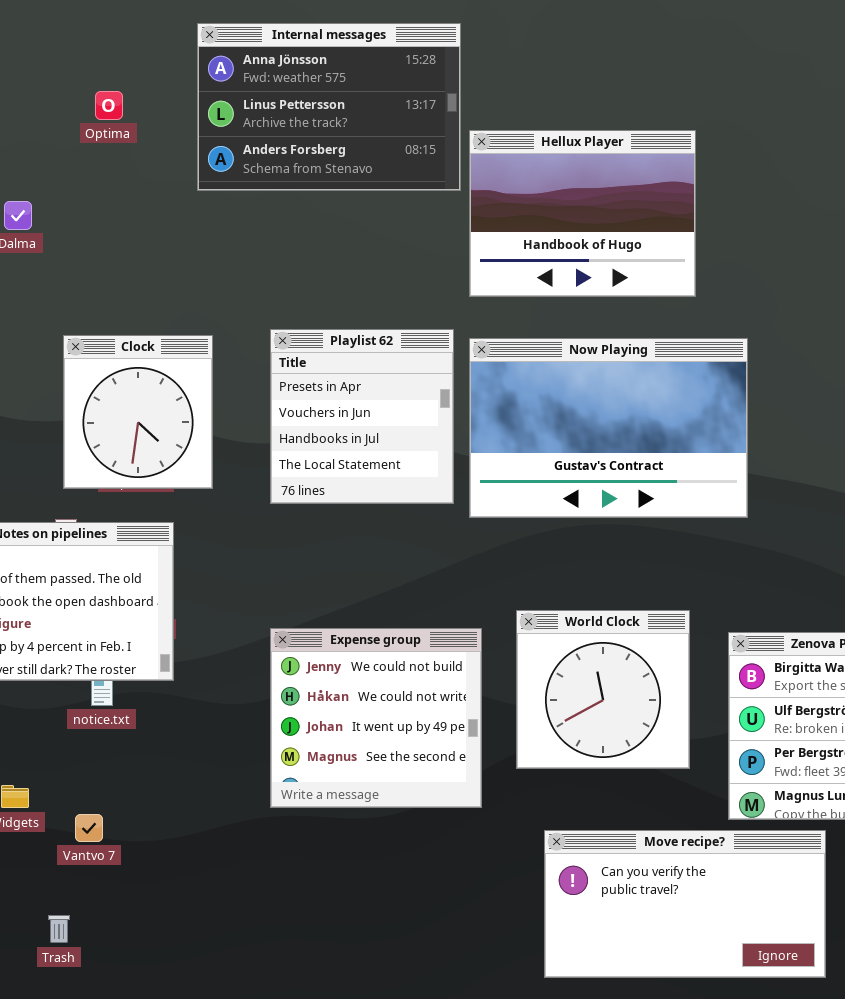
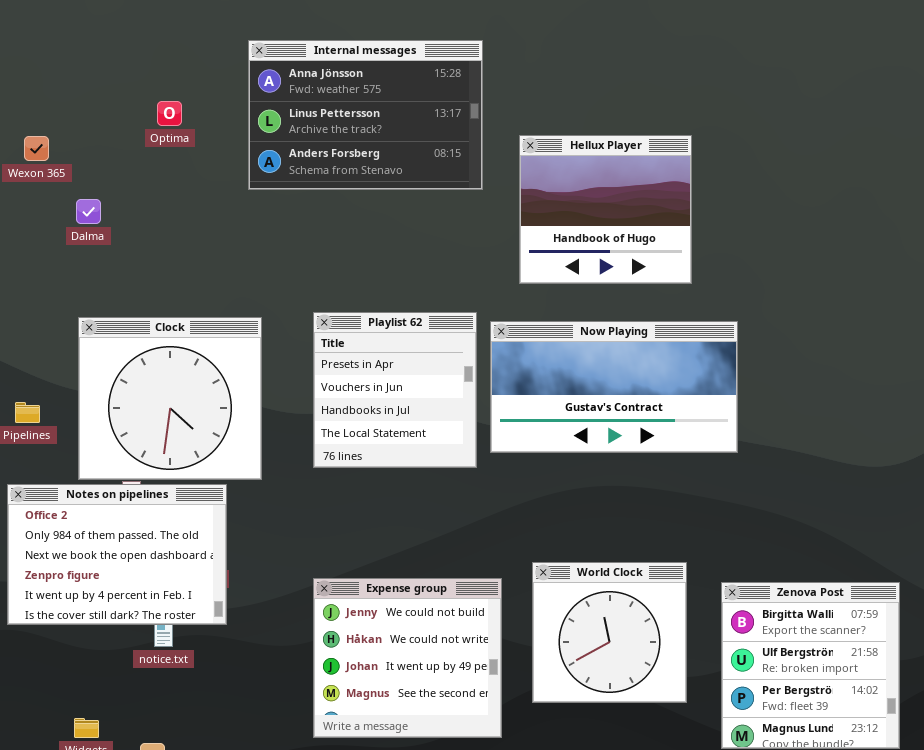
Hellux Player: [469,130,696,297] -> [519,135,692,284], resized
Clock: [63,335,213,489] -> [78,317,262,480], resized
Now Playing: [469,338,748,518] -> [490,321,738,453], resized

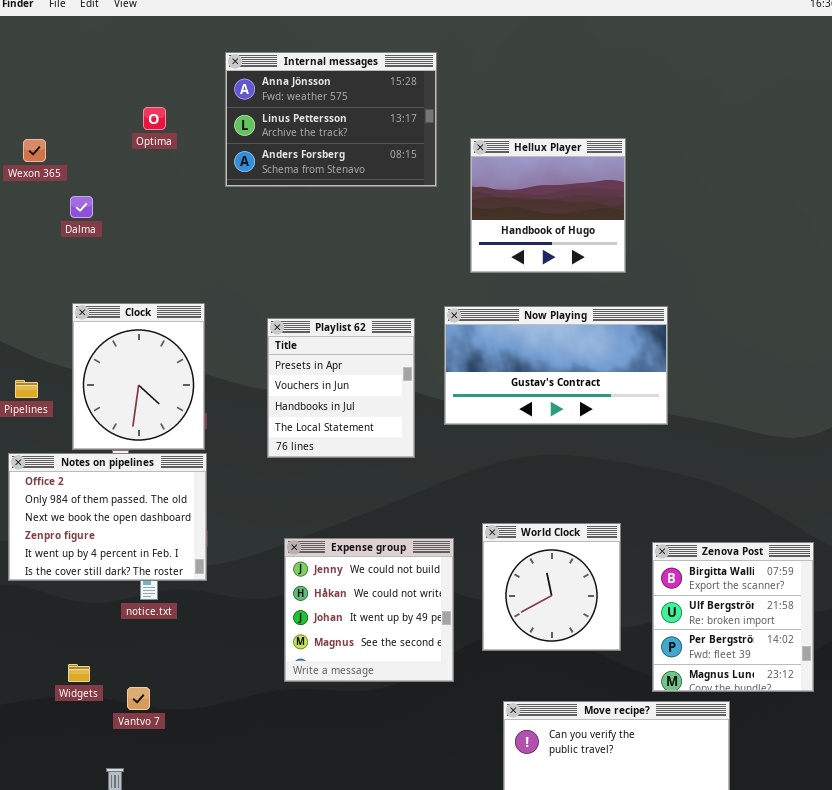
Playlist 62: [313,312,477,468] -> [267,318,415,458], moved
Clock: [78,317,262,480] -> [72,303,205,450], resized

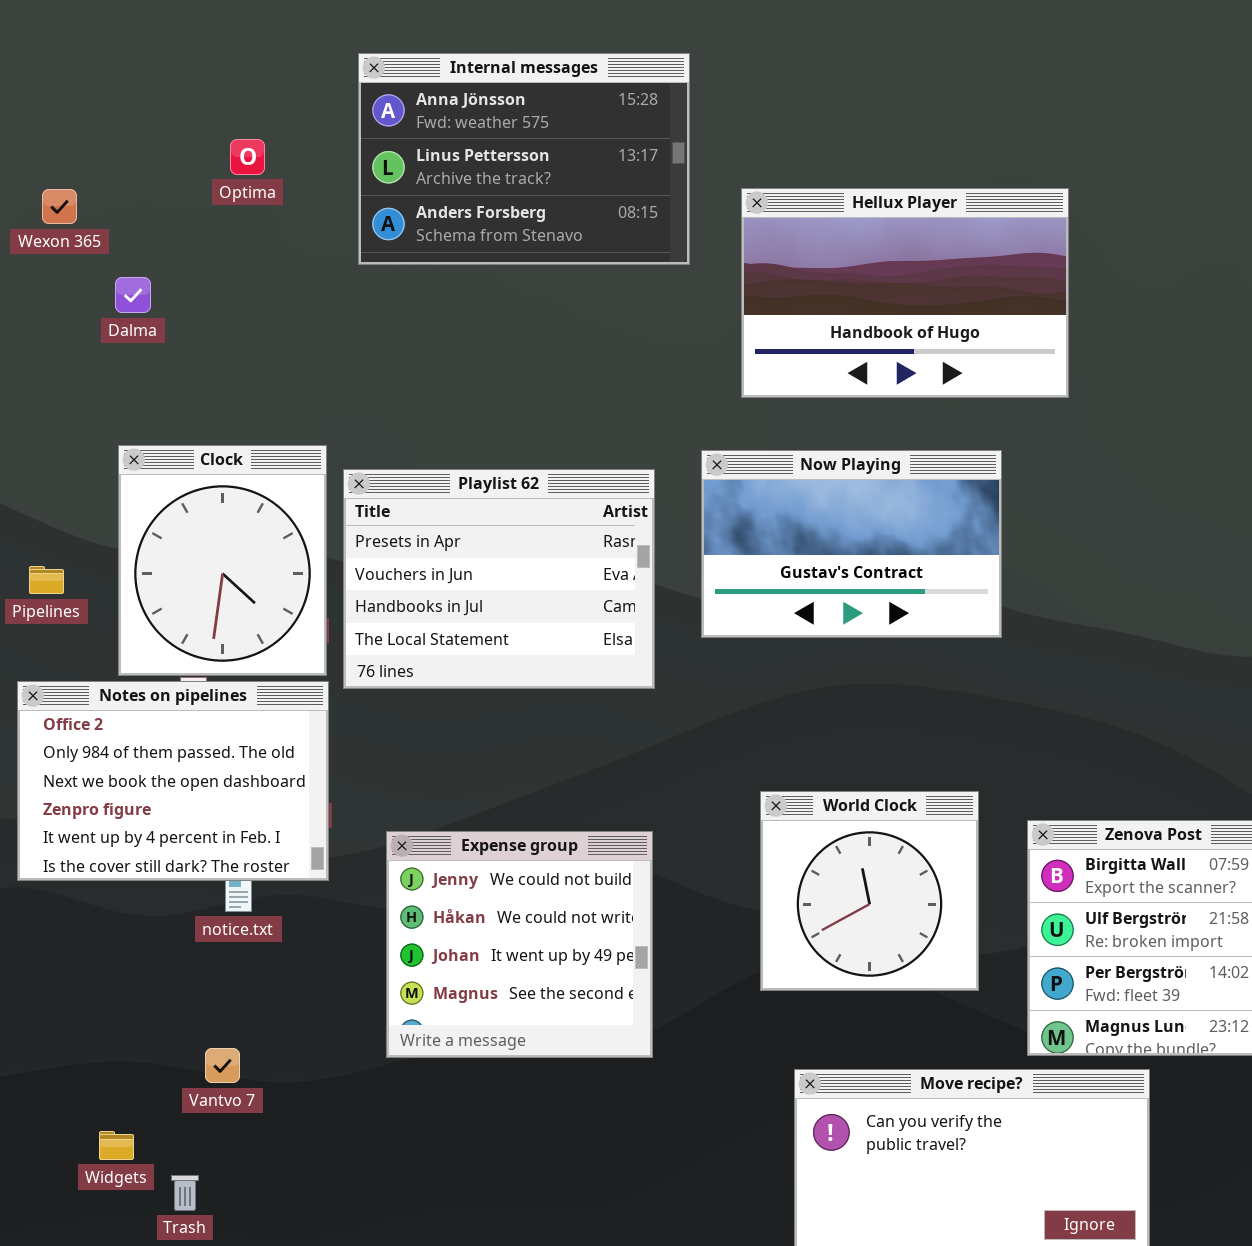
Hellux Player: [470,138,626,273] -> [741,188,1069,398], resized
Now Playing: [444,306,668,425] -> [701,450,1002,638], resized
Playlist 62: [267,318,415,458] -> [343,469,655,689], resized
Expense group: [284,538,454,682] -> [386,831,653,1058], moved
Widgets: [68,664,90,682] -> [99,1131,134,1160], moved

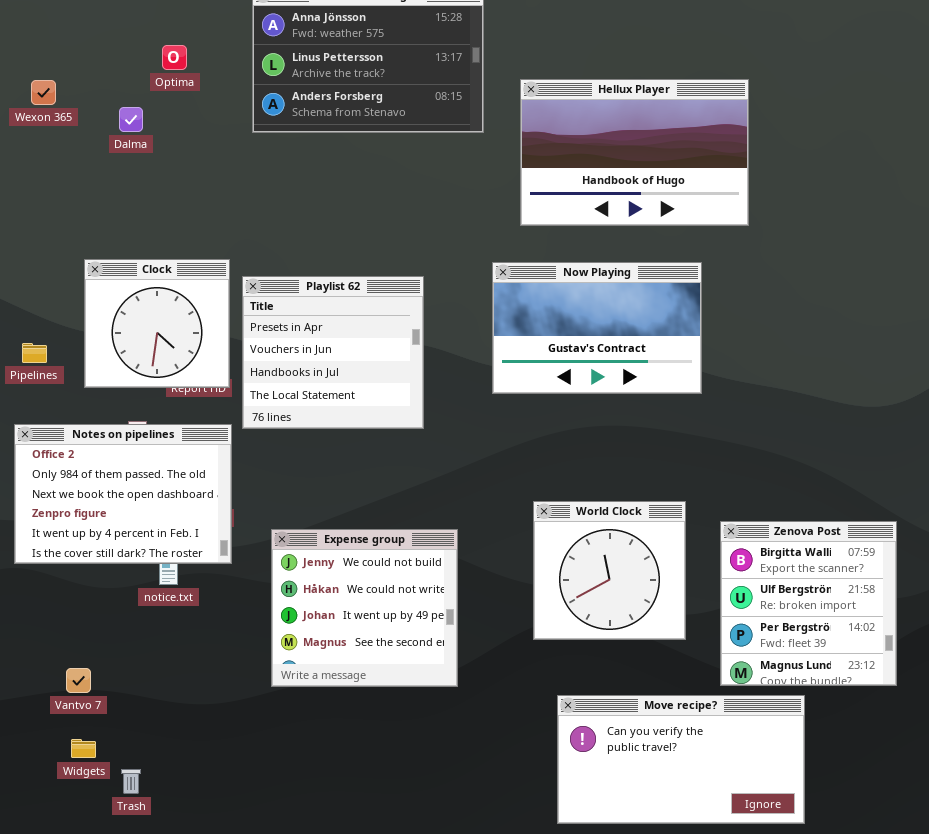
Dalma: [115,277,151,313] -> [119,107,143,132], moved
Clock: [118,445,327,676] -> [84,259,230,388], resized
Playlist 62: [343,469,655,689] -> [242,276,424,429], resized
Vantvo 7: [205,1048,240,1083] -> [66,668,91,693], moved

